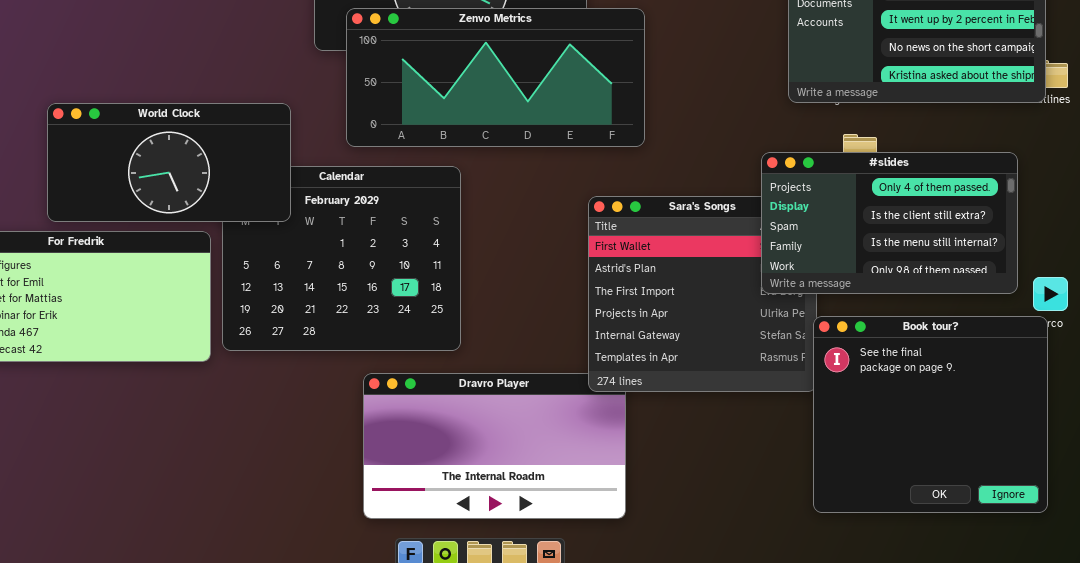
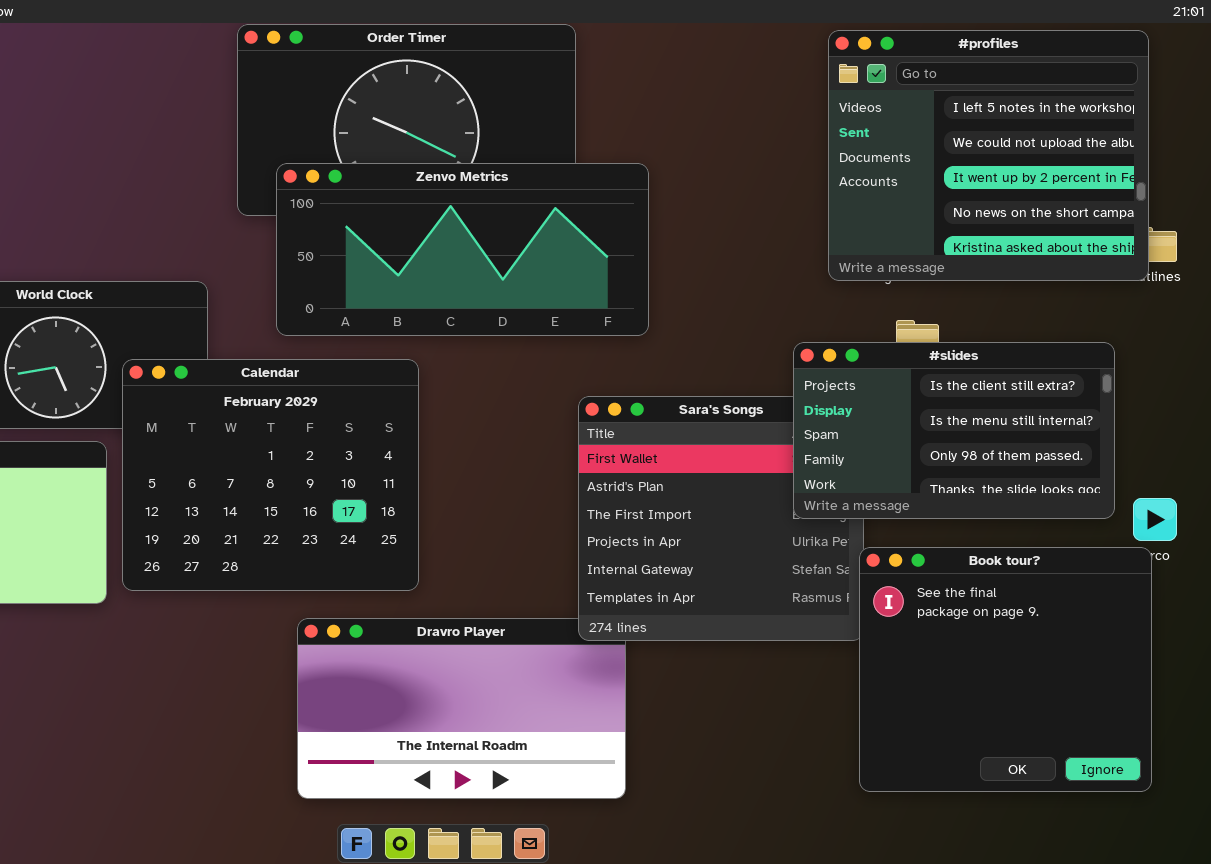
#slides: [761,152,1018,294] -> [793,342,1115,519], scrolled down 1 row
Calendar: [222,166,461,351] -> [122,359,419,591], raised

